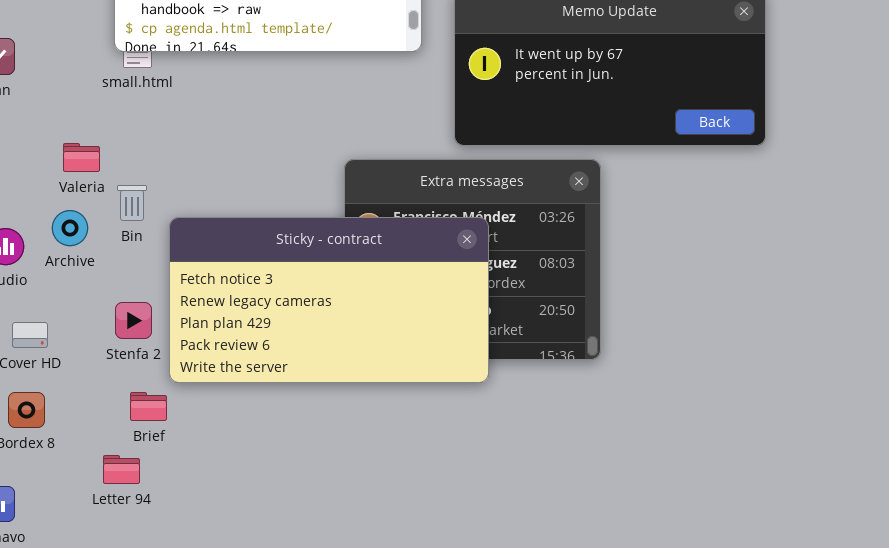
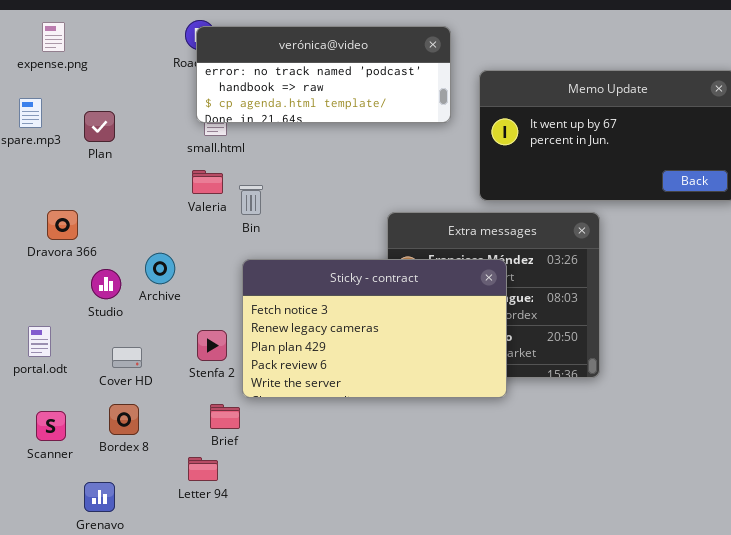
Valeria: [63,143,100,172] -> [192,170,223,194], moved
Bin: [117,185,147,221] -> [239,185,263,215], moved

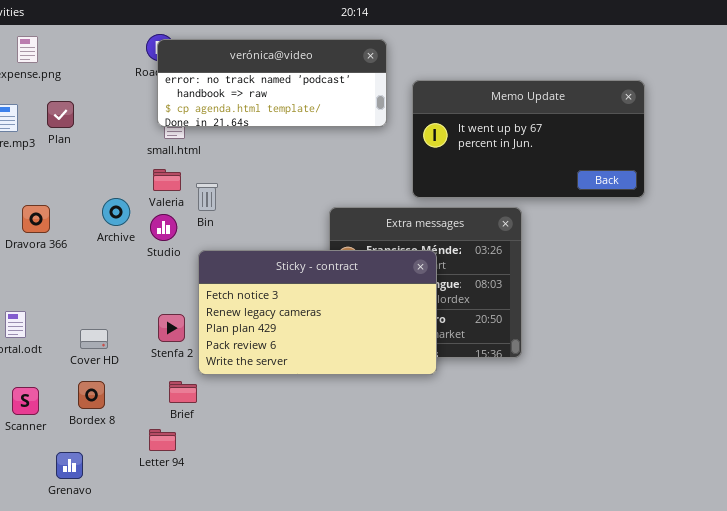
Plan: [84,111,115,142] -> [47,101,74,128], moved
Archive: [145,253,175,284] -> [102,198,130,226], moved
Studio: [91,269,121,299] -> [150,214,177,241], moved

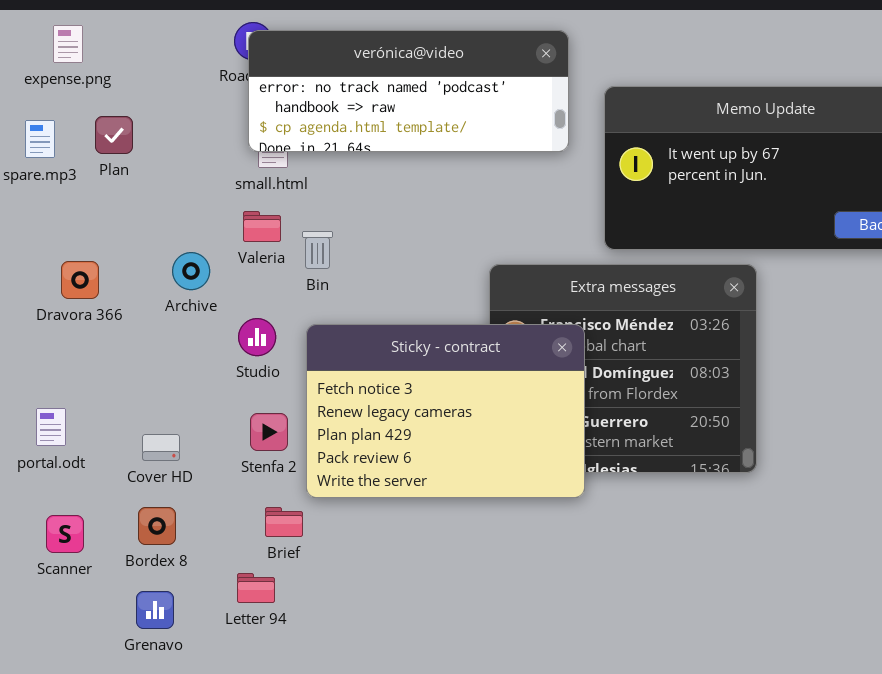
Studio: [150,214,177,241] -> [238,318,276,356], moved
Sticky - contract: [198,250,437,375] -> [306,324,585,498], resized
Grenavo: [56,452,83,479] -> [136,591,174,629], moved

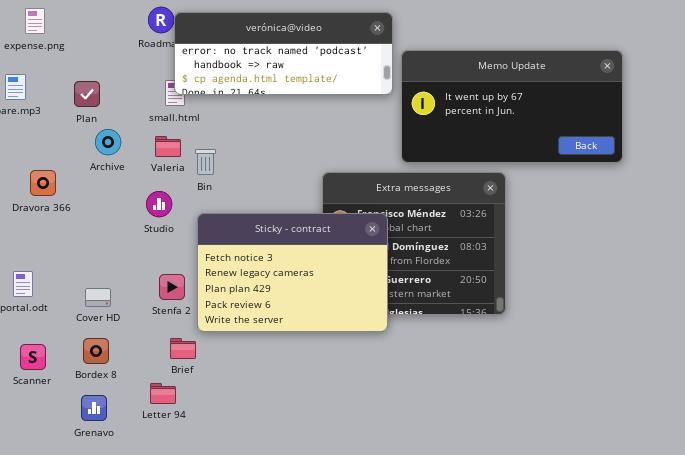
verónica@video: [248,30,569,152] -> [174,12,393,95], moved
Plan: [95,116,133,154] -> [74,81,100,107], moved
Archive: [172,252,210,290] -> [95,129,121,155], moved
Studio: [238,318,276,356] -> [146,191,172,217], moved

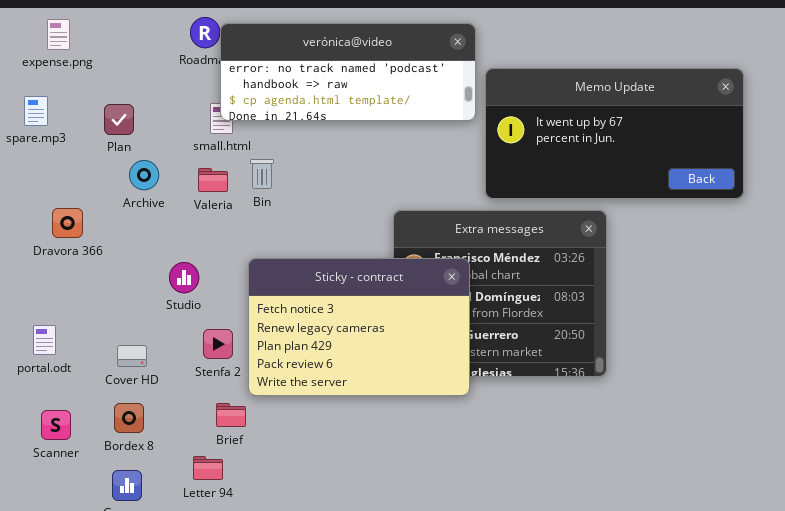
Bin: [195,149,216,175] -> [250,159,274,189], moved
Studio: [146,191,172,217] -> [169,262,199,293], moved

